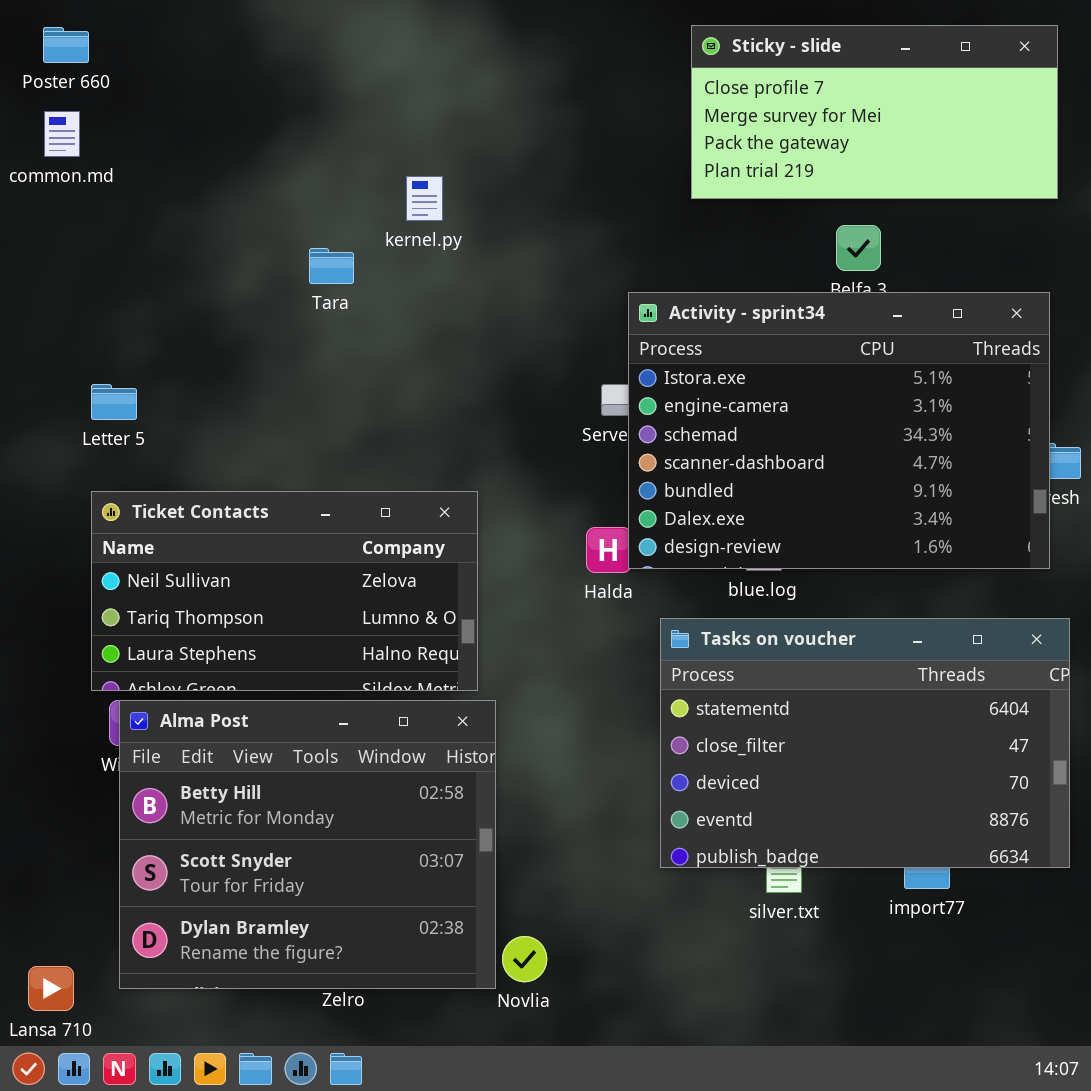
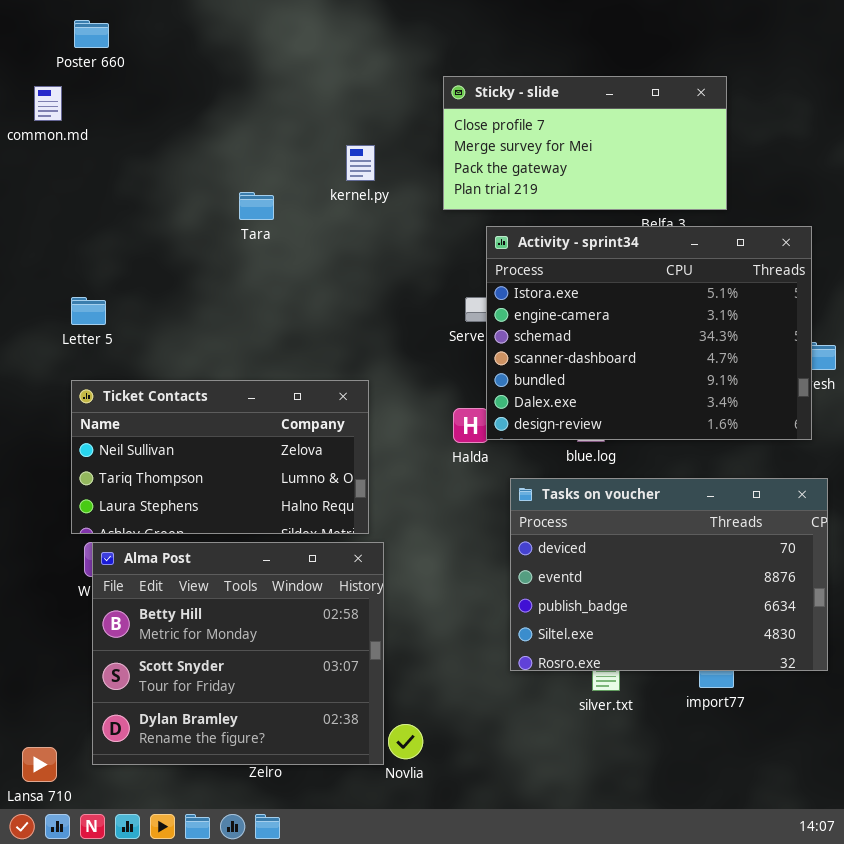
Sticky - slide: [691,25,1058,199] -> [443,76,727,210], moved
Poster 660: [43,27,89,63] -> [74,20,109,48], moved
kernel.py: [406,176,443,221] -> [346,145,375,181], moved
Tasks on voucher: [660,618,1070,868] -> [510,478,828,671], scrolled down 2 rows

